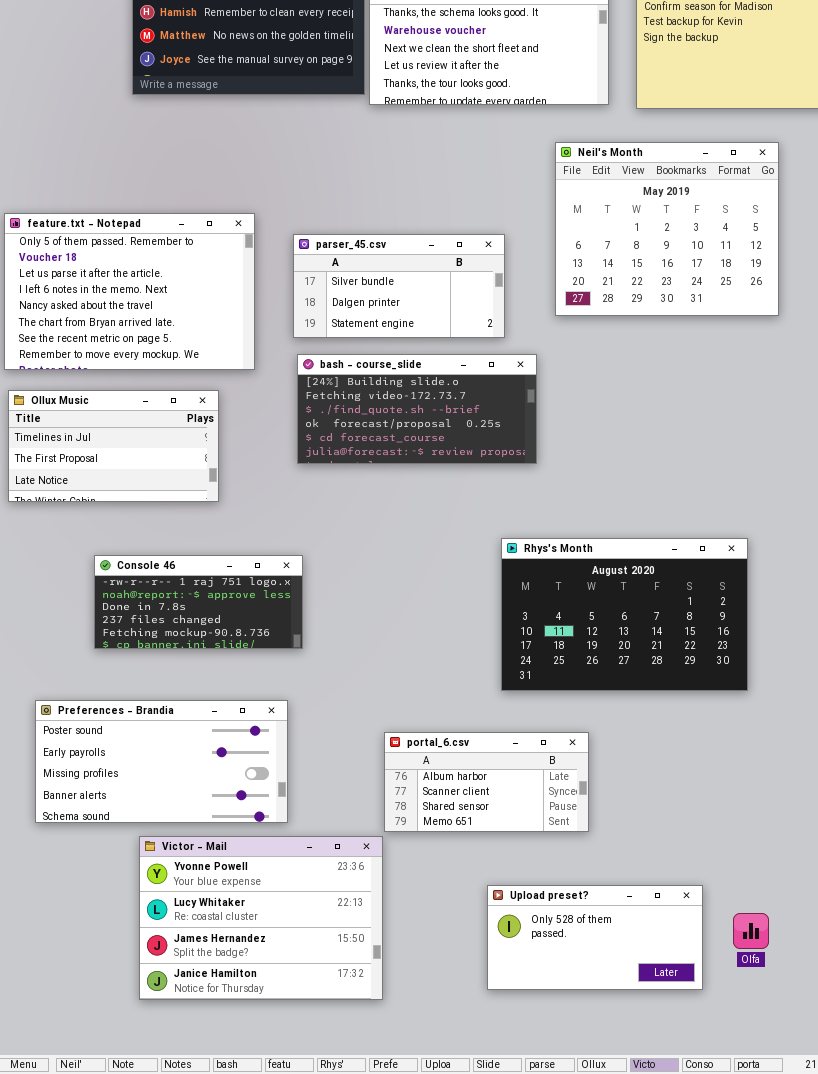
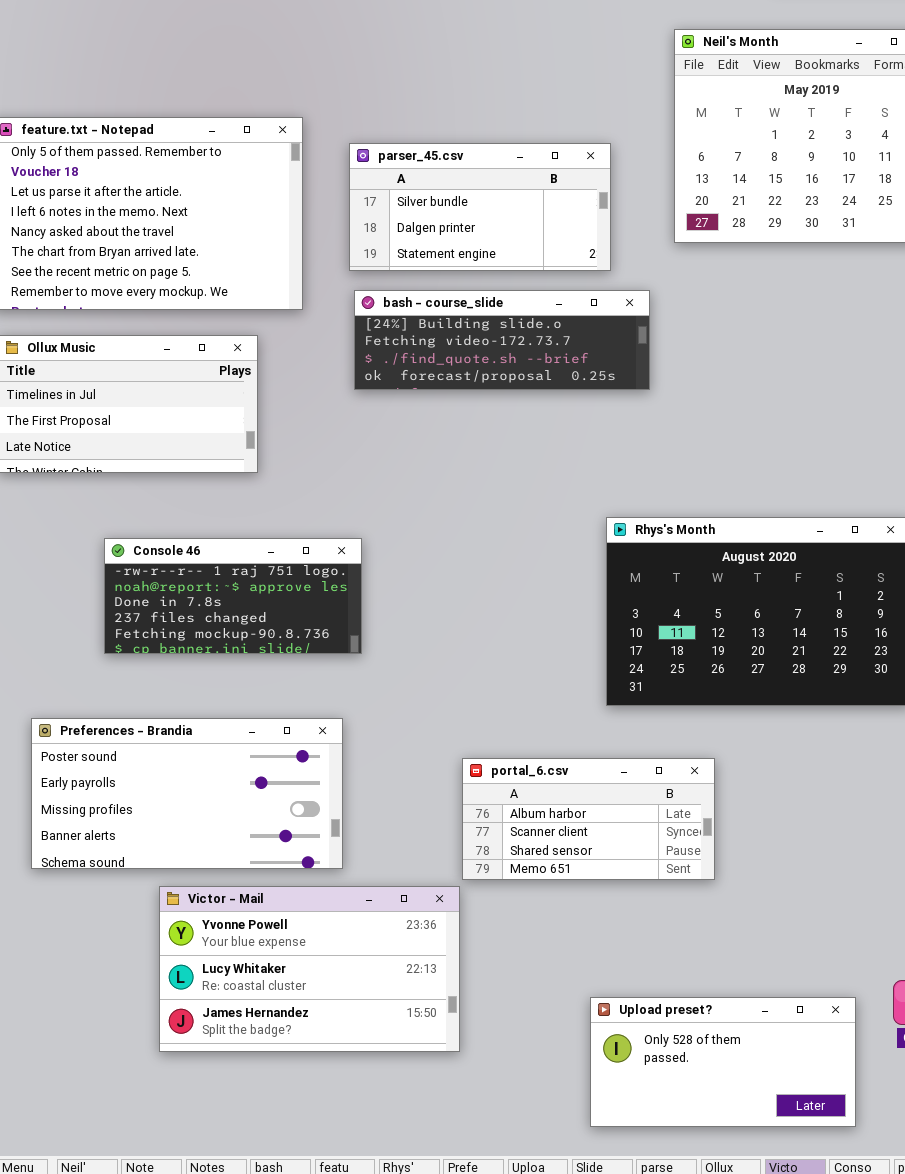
bash - course_slide: [297,354,537,464] -> [354,290,650,390], resized
Victor - Mail: [139,836,383,1000] -> [159,886,460,1052], resized
Upload preset?: [487,885,703,990] -> [590,997,856,1127], moved

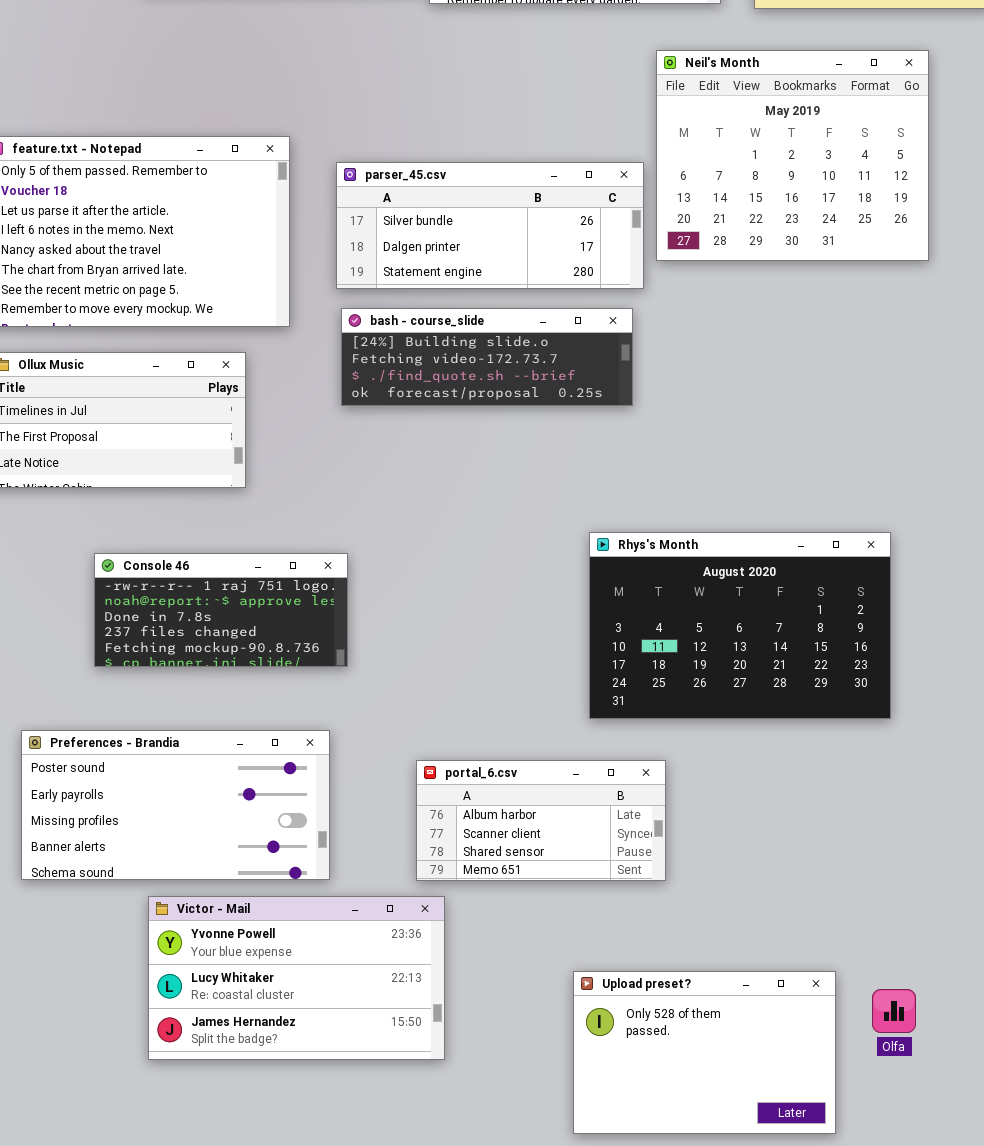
parser_45.csv: [349,143,611,271] -> [336,162,644,289], resized
portal_6.csv: [462,758,715,880] -> [416,760,666,881], moved
Upload preset?: [590,997,856,1127] -> [573,971,836,1134], resized

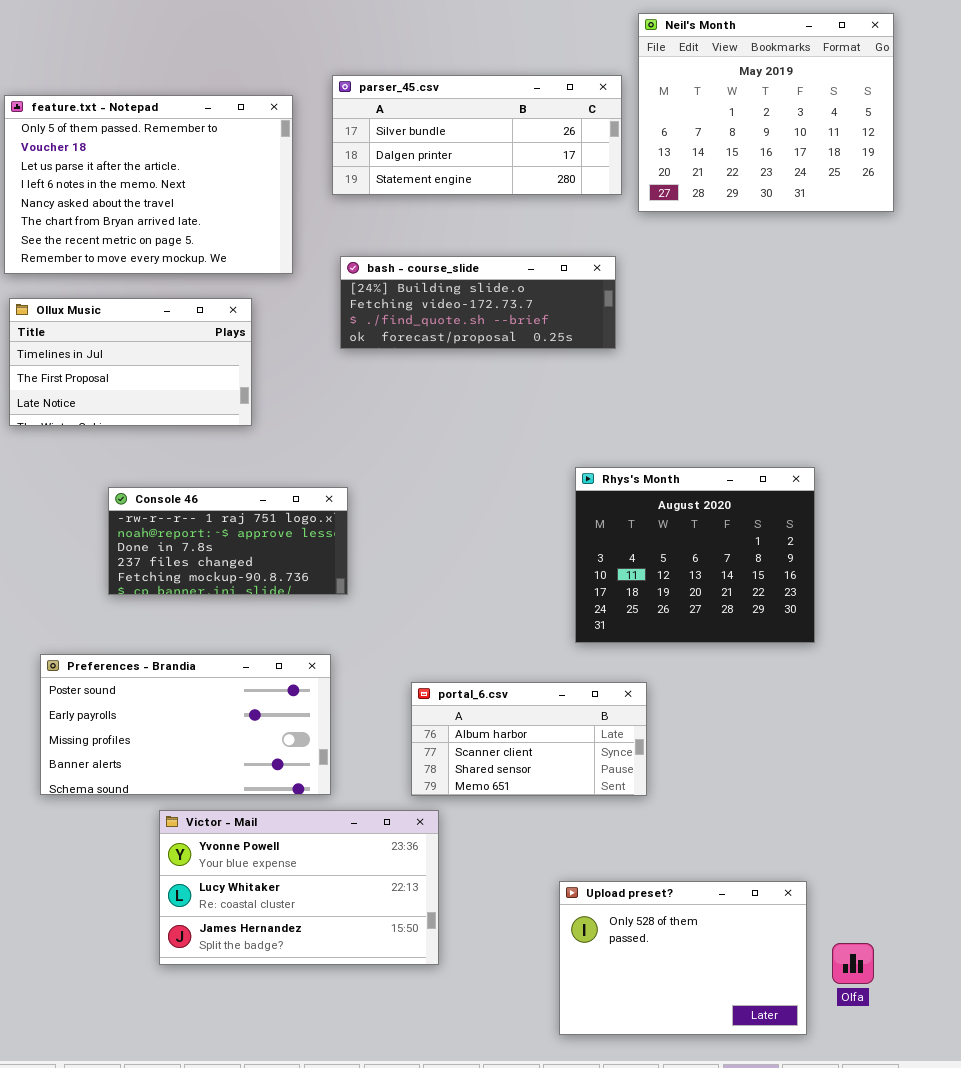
parser_45.csv: [336,162,644,289] -> [332,75,622,195], moved
Rhys's Month: [589,532,891,719] -> [575,467,815,643], resized
Olfa: [872,989,916,1033] -> [832,943,874,984], moved

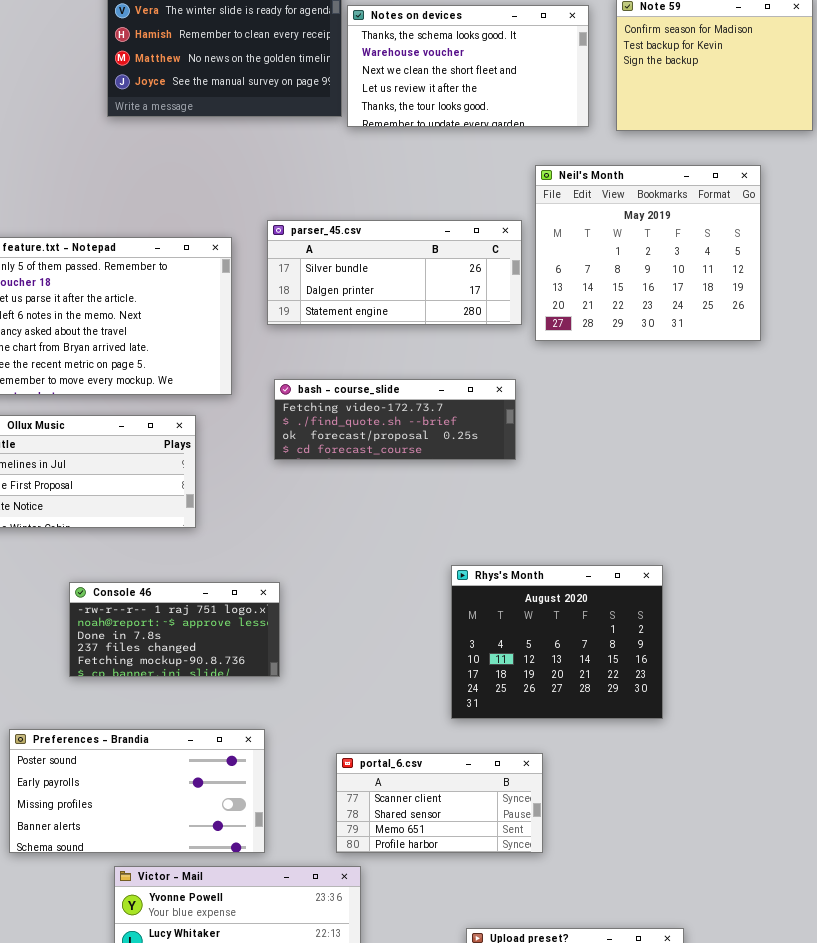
bash - course_slide: [340,256,616,349] -> [274,379,516,460], scrolled down 1 row
Rhys's Month: [575,467,815,643] -> [451,565,663,719], moved
portal_6.csv: [411,682,647,796] -> [336,753,543,853], scrolled down 1 row

